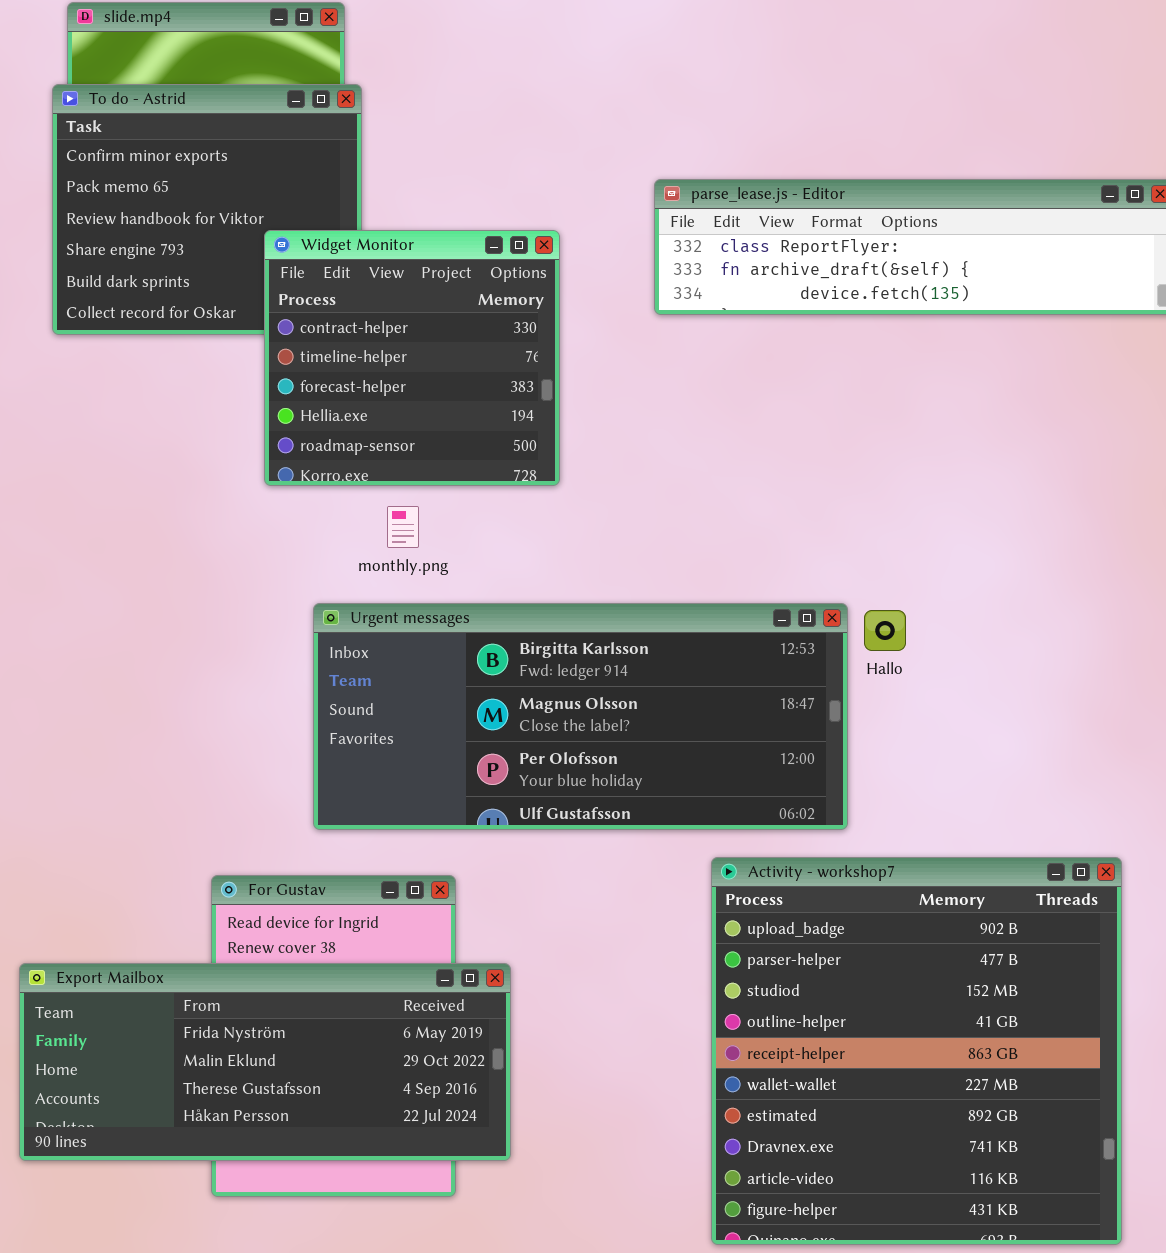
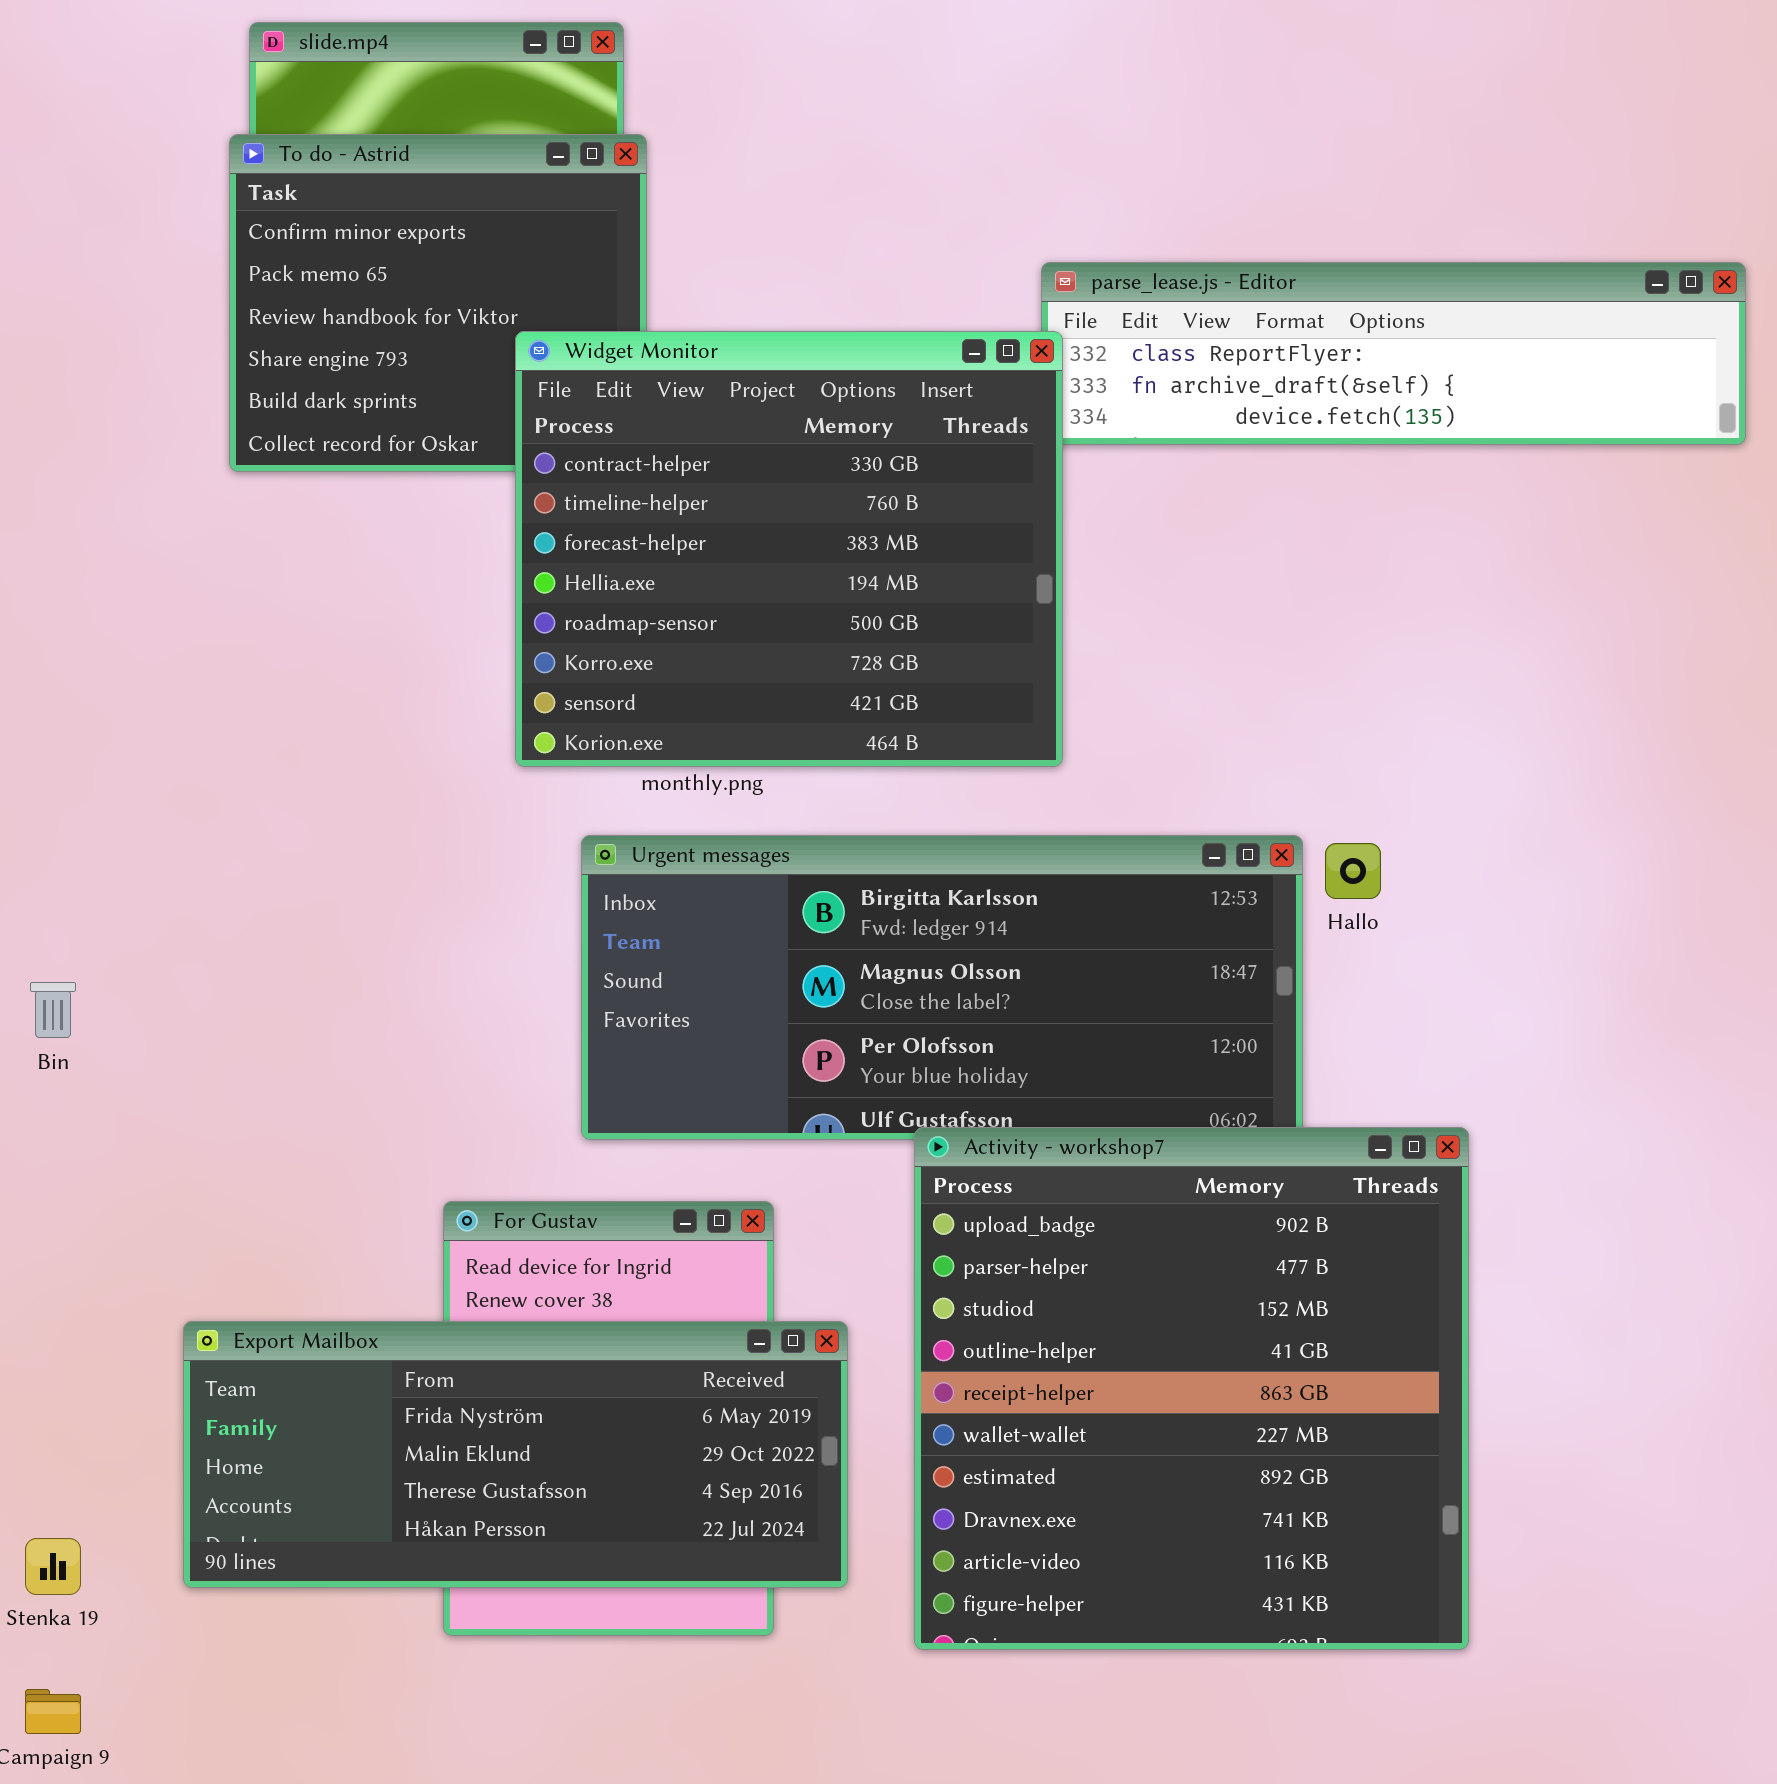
Widget Monitor: [264,230,560,486] -> [515,331,1063,767], resized
Activity - workshop7: [711,857,1122,1245] -> [914,1127,1469,1650], moved

